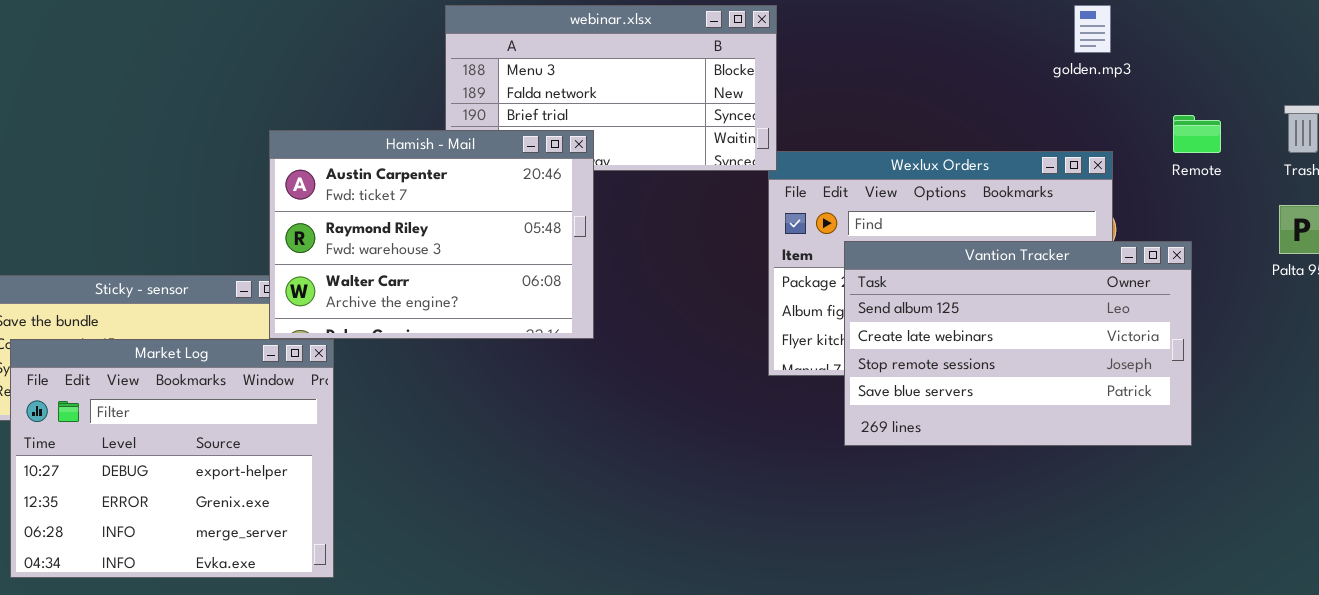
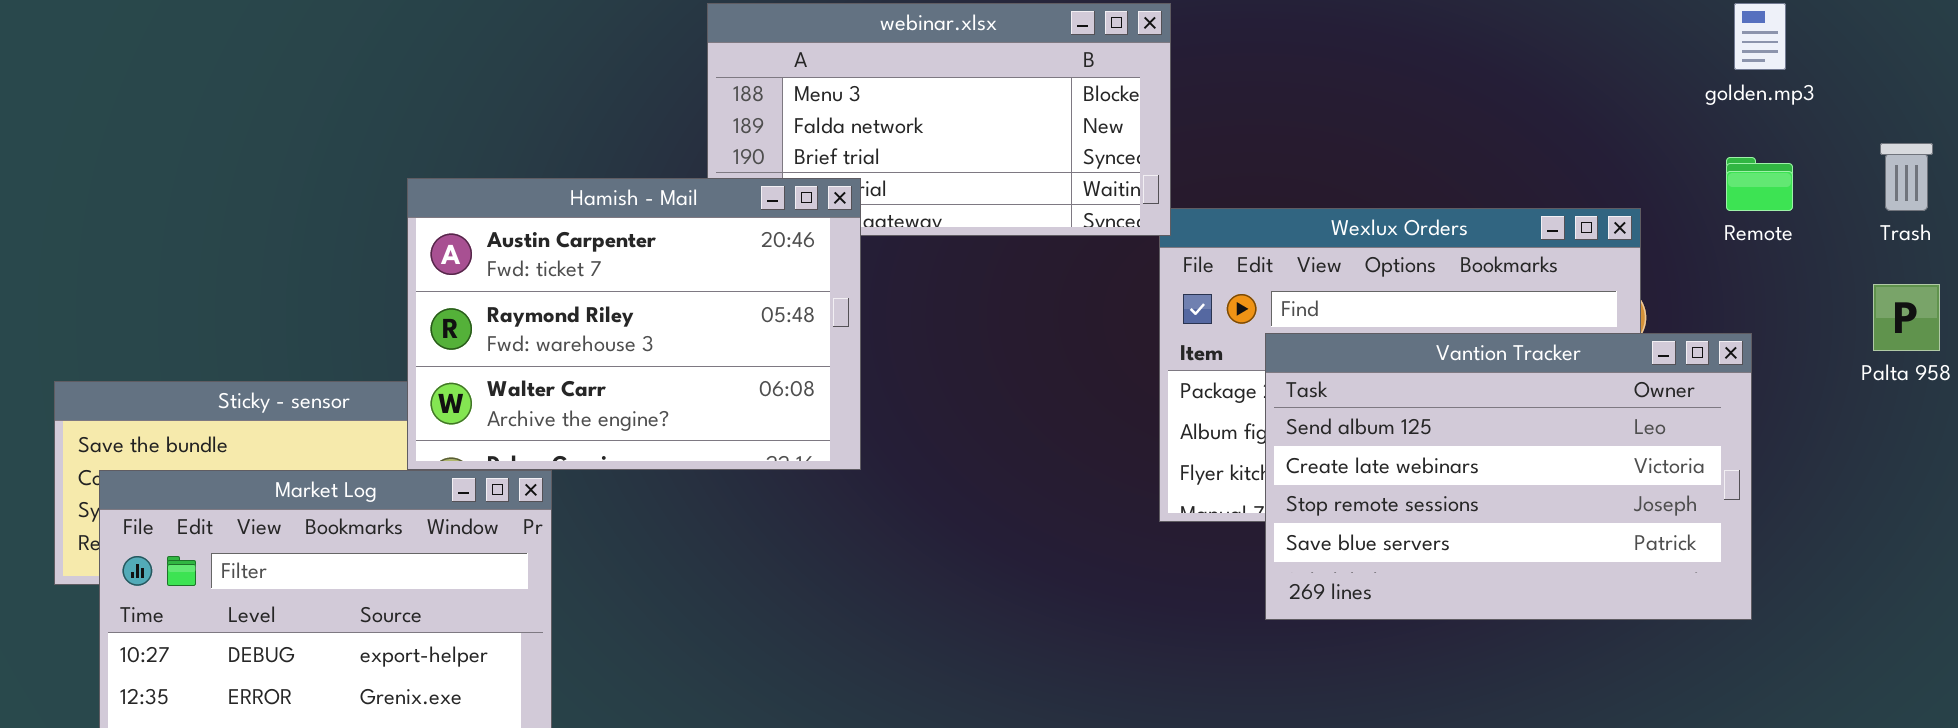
golden.mp3: [1074,5,1111,53] -> [1734,3,1786,70], moved
Hamish - Mail: [269,130,594,339] -> [407,178,861,470], moved

